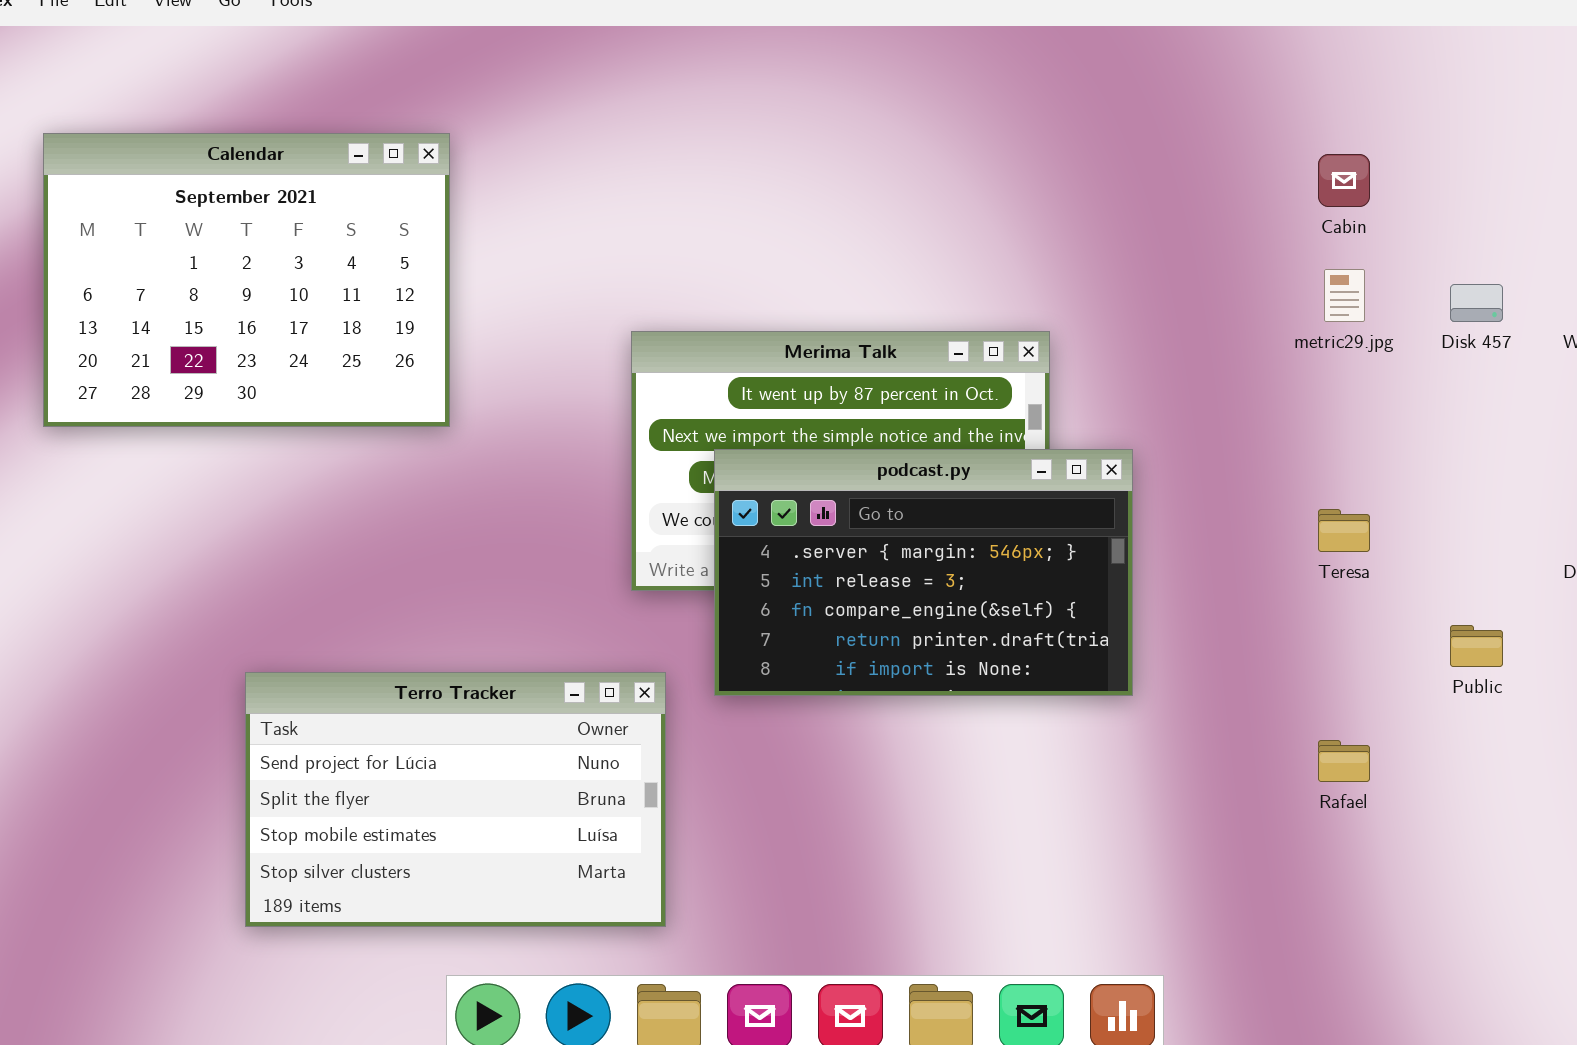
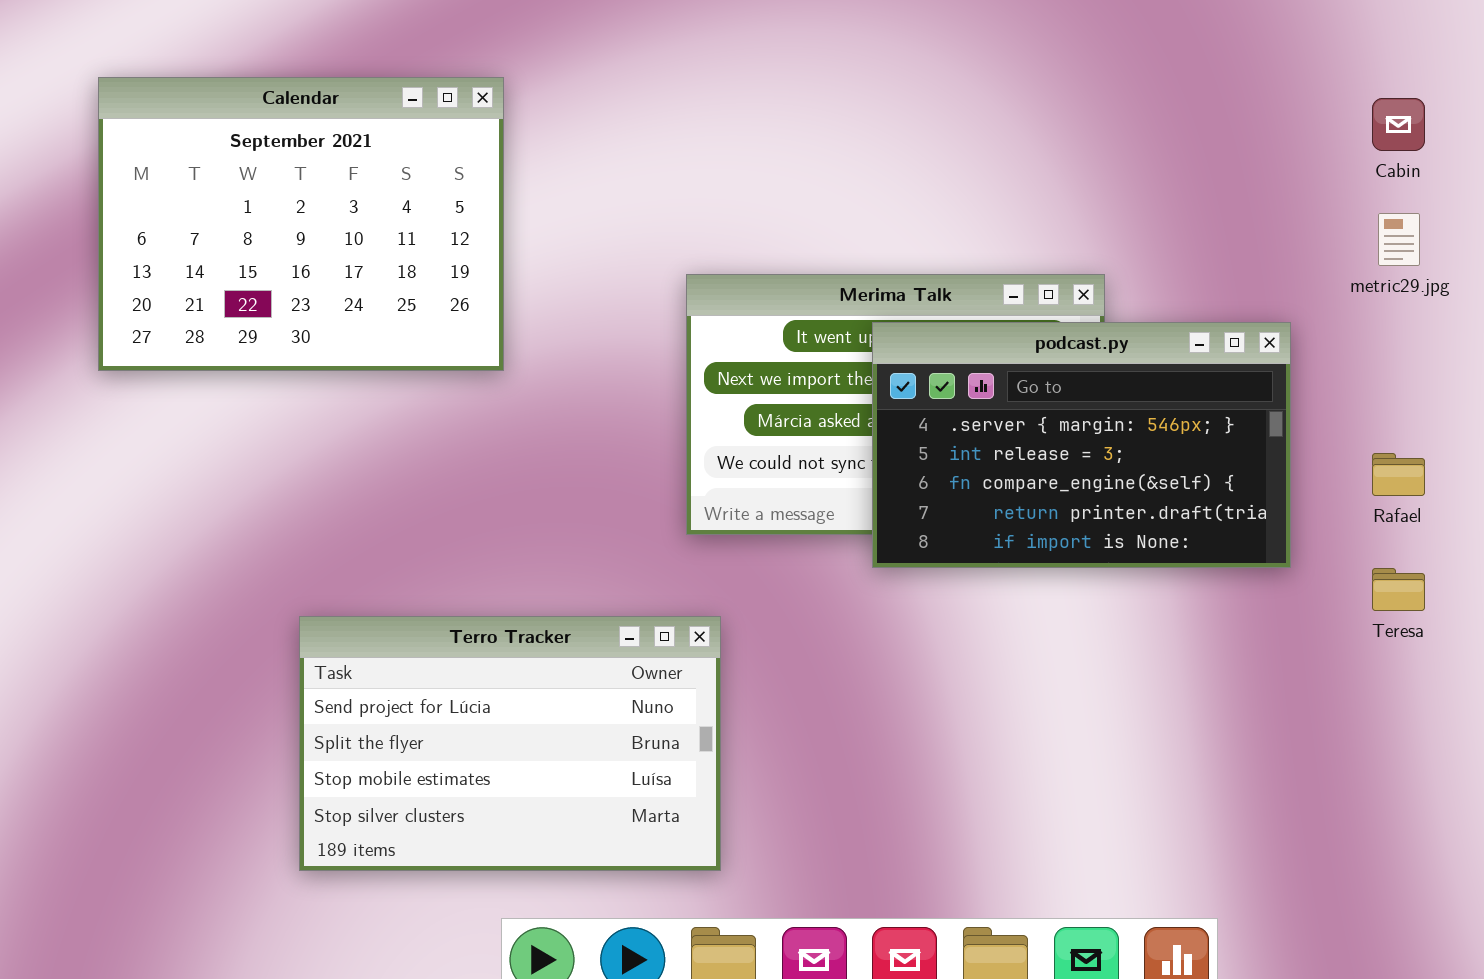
podcast.py: [714,449,1133,696] -> [872,322,1291,568], moved
Teresa: [1318,509,1370,552] -> [1372,568,1425,611], moved
Rafael: [1318,740,1370,782] -> [1372,453,1425,496], moved

